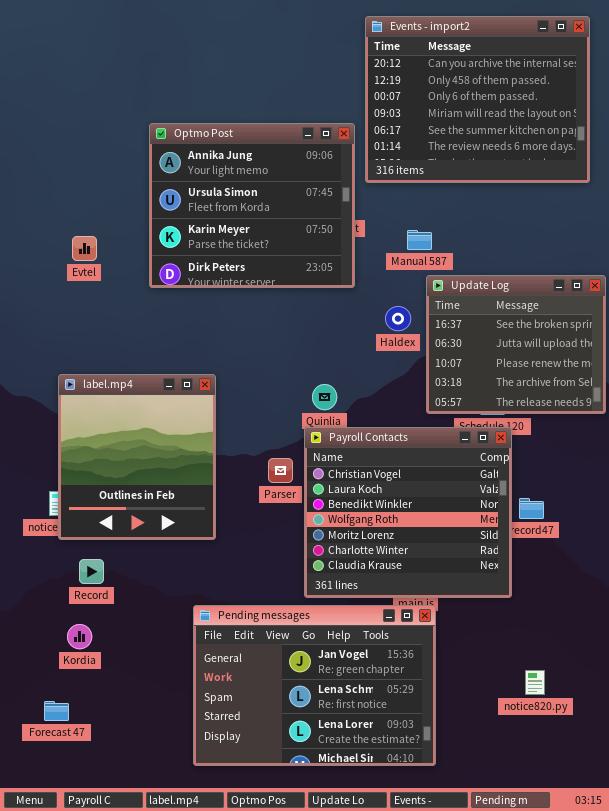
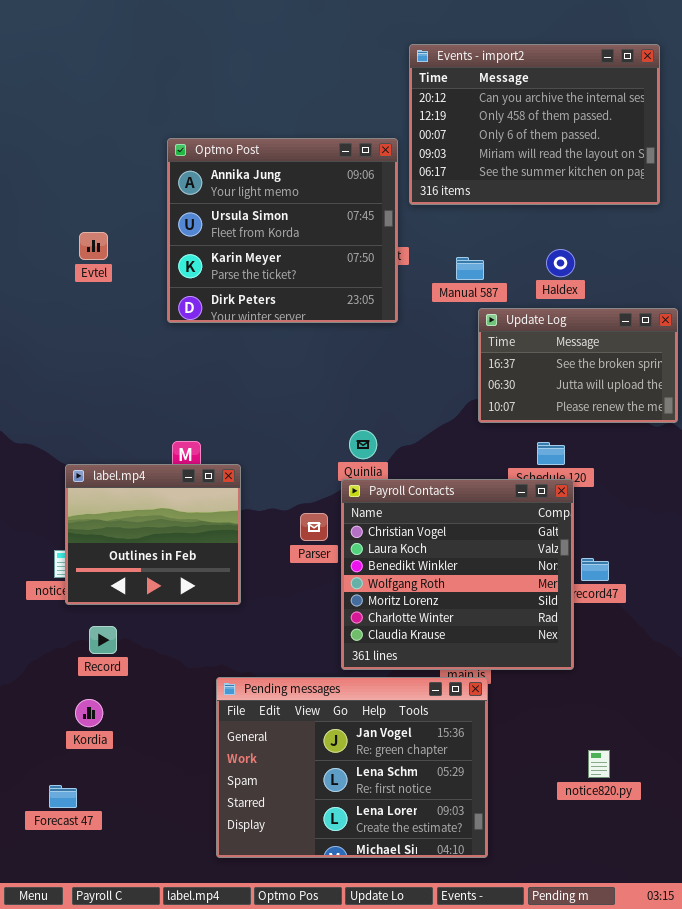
Events - import2: [365,16,590,183] -> [409,44,660,205], resized
Evtel: [72,236,97,261] -> [79,232,108,260], moved
Update Log: [426,275,606,414] -> [478,308,678,423], resized
Haldex: [385,306,411,331] -> [546,249,575,277], moved
label.mp4: [58,374,216,540] -> [65,464,241,605], resized

